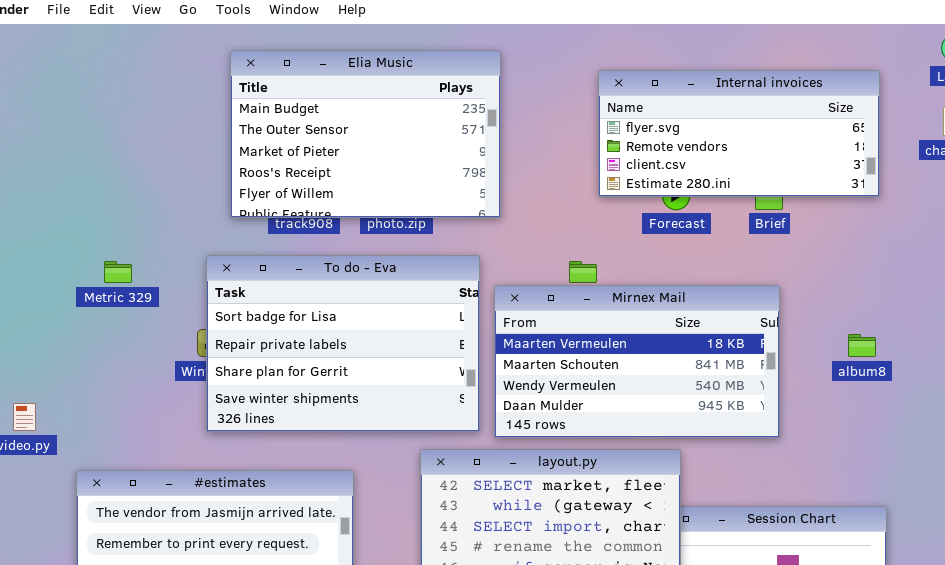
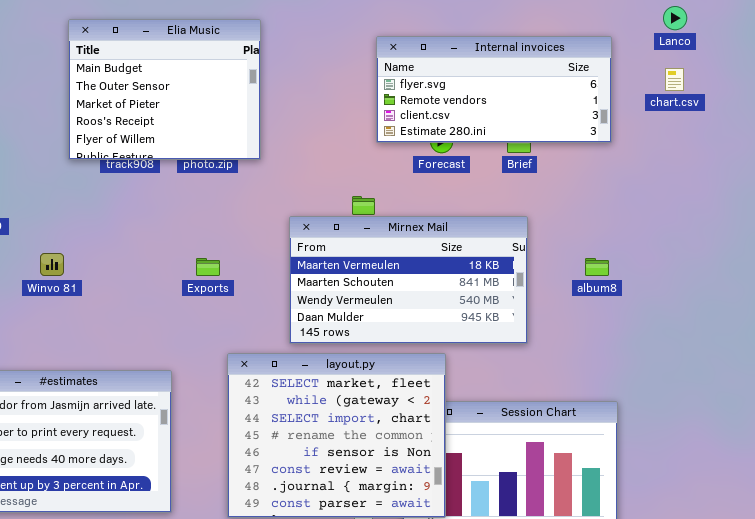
Elia Music: [230,50,501,218] -> [68,19,261,160], resized
To do - Eva: [206,255,480,432] -> none, closed

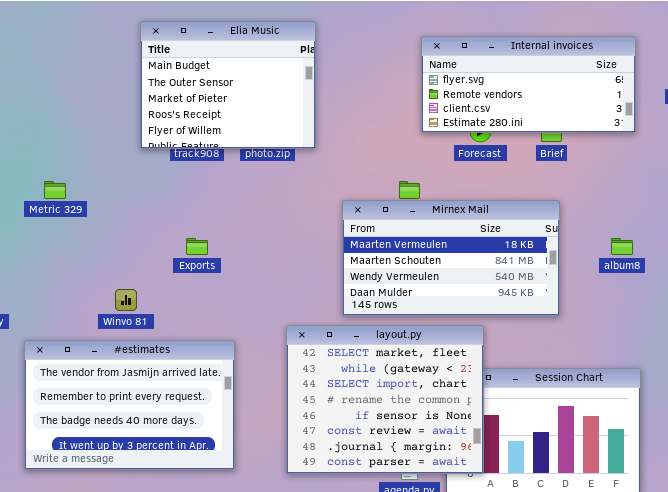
Winvo 81: [40,253,64,276] -> [115,289,137,311], moved
Exports: [196,258,220,276] -> [186,238,208,255], moved

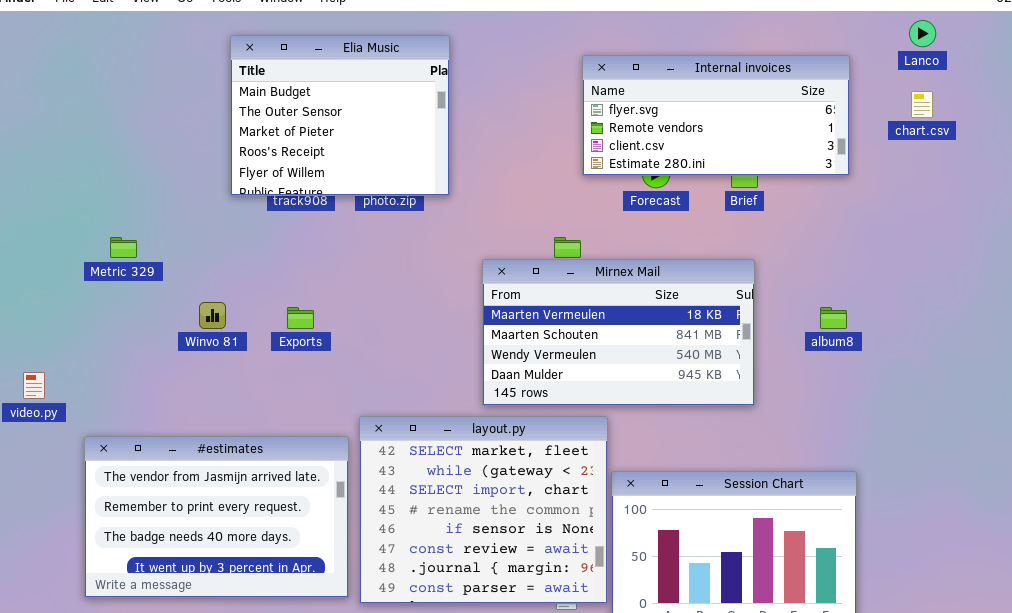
Winvo 81: [115,289,137,311] -> [199,302,226,329], moved
layout.py: [286,325,484,474] -> [359,416,608,604], moved

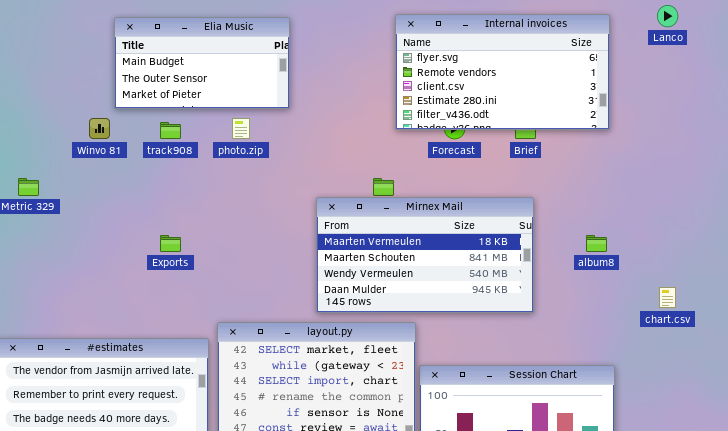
Elia Music: [230,35,450,196] -> [114,17,290,109], resized
Internal invoices: [582,55,850,176] -> [395,14,610,130], resized
chart.csv: [911,91,933,118] -> [659,287,676,308], moved
Winvo 81: [199,302,226,329] -> [89,118,110,139], moved

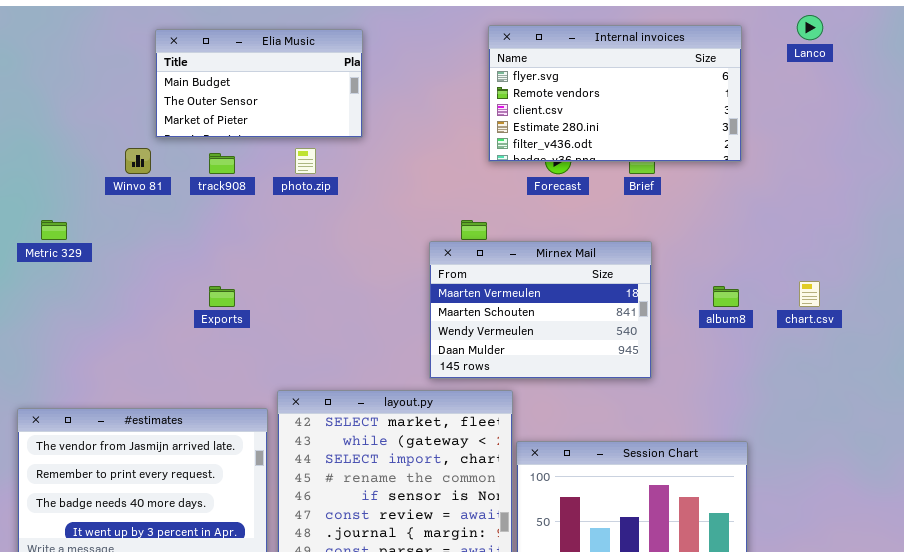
Mirnex Mail: [316,197,534,313] -> [429,241,652,379], resized
chart.csv: [659,287,676,308] -> [799,281,820,307], moved

